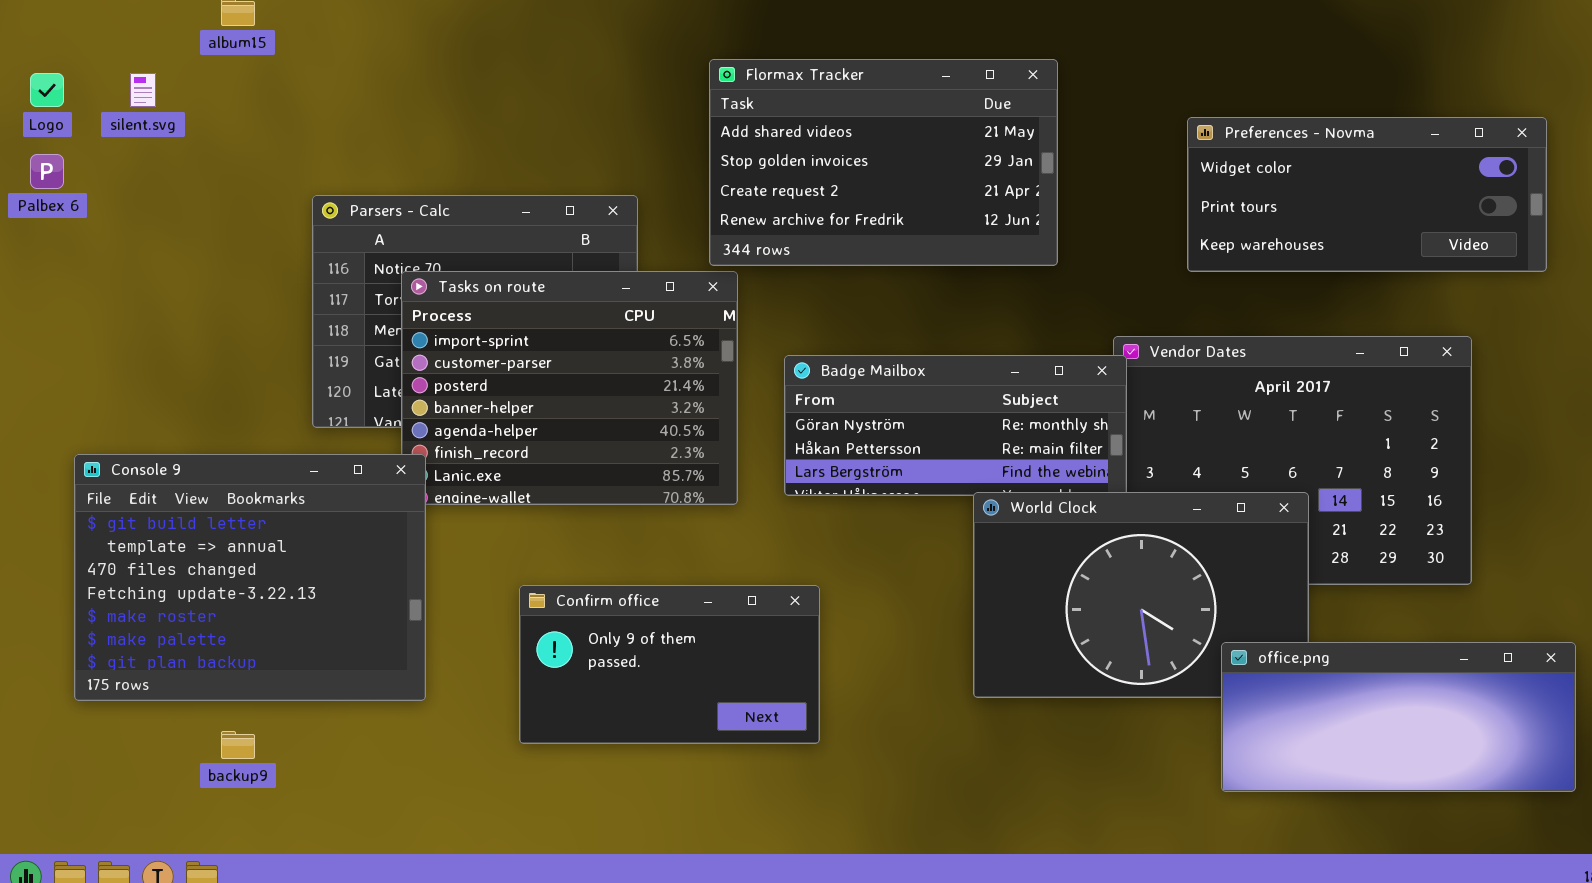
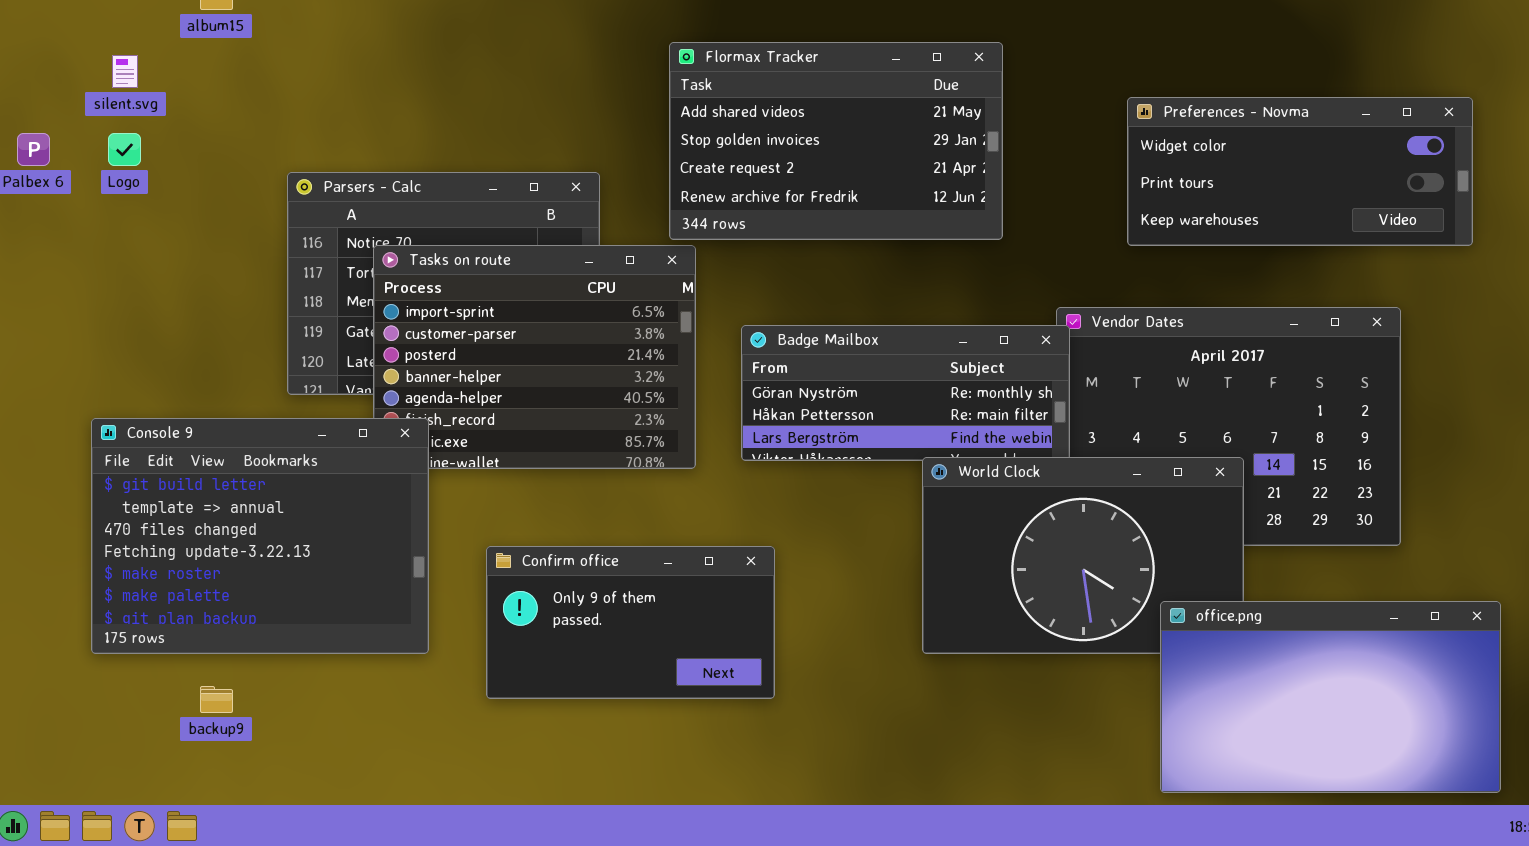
Logo: [30,73,64,107] -> [108,133,141,166], moved
Console 9: [74,454,426,701] -> [91,418,429,654], moved
office.png: [1221,642,1576,792] -> [1160,601,1501,793], resized

